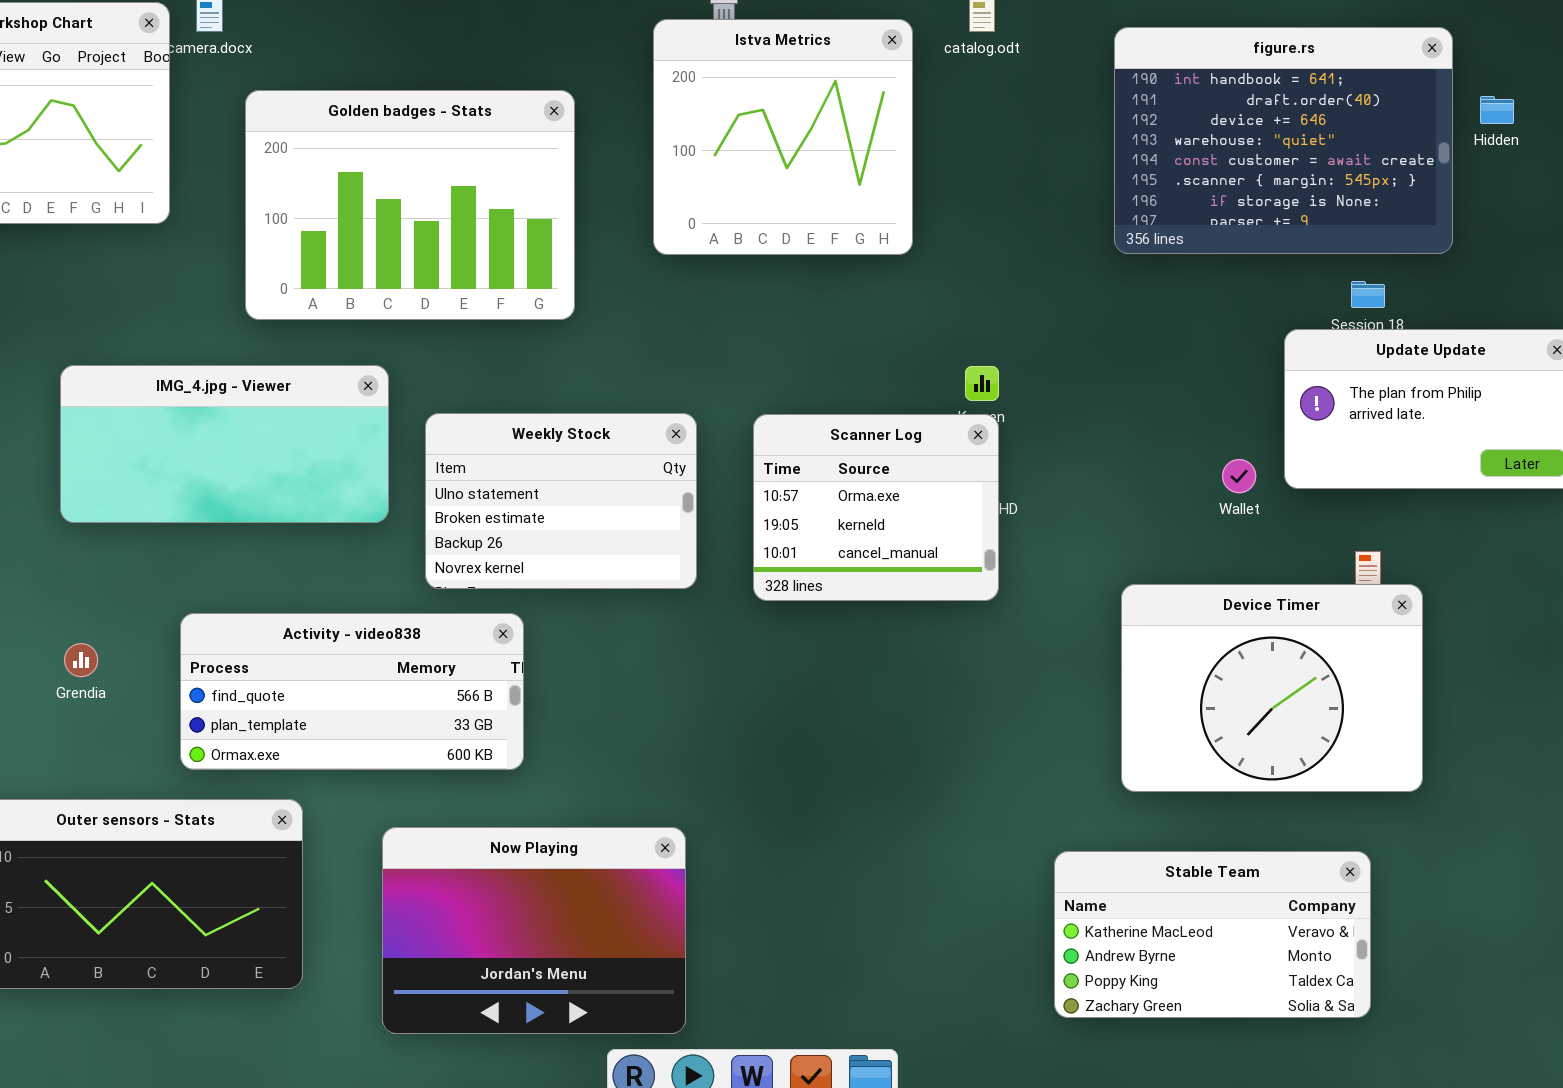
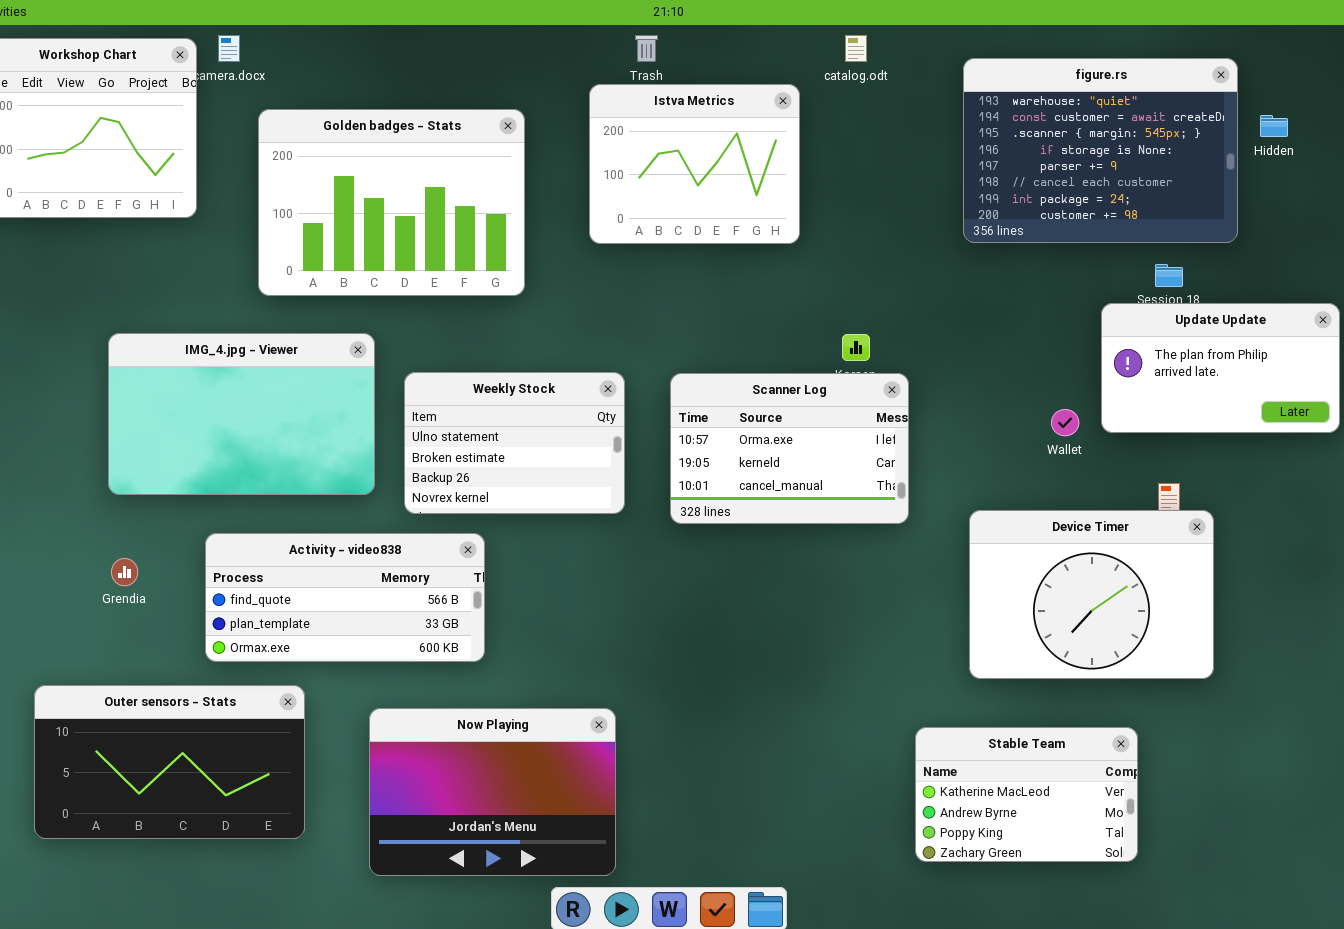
Istva Metrics: [653,19,913,255] -> [589,84,800,244], resized
figure.rs: [1114,27,1453,254] -> [963,58,1238,243], scrolled down 3 rows
IMG_4.jpg - Viewer: [60,365,389,523] -> [108,333,375,495], resized
Scanner Log: [753,414,999,601] -> [670,373,909,524], resized
Stable Team: [1054,851,1371,1018] -> [915,727,1138,862], resized

